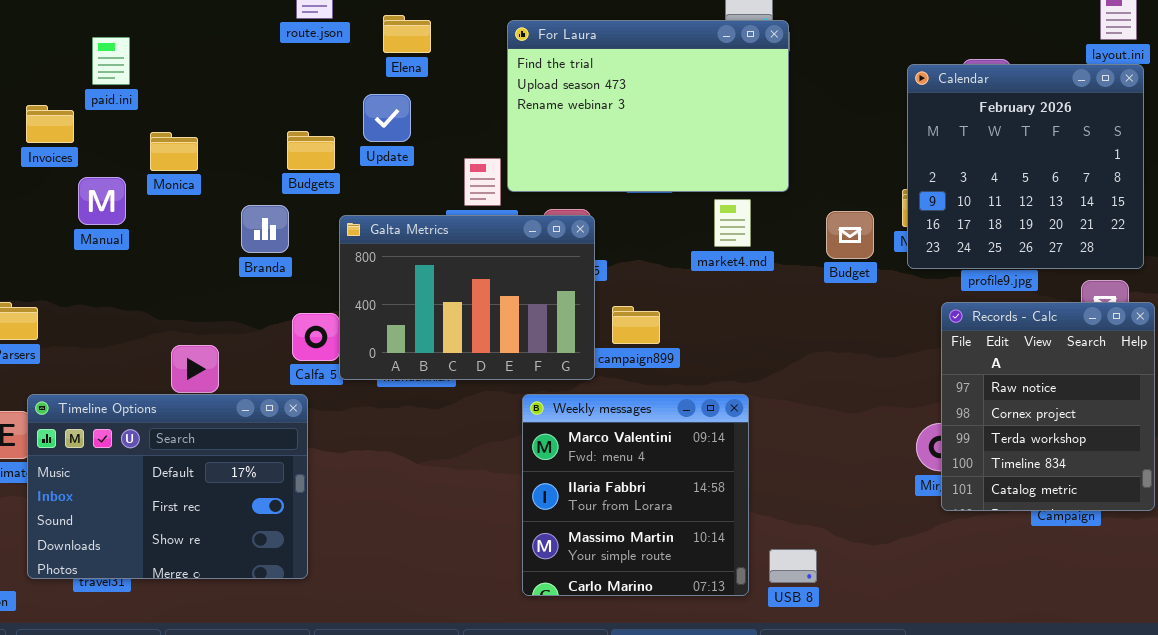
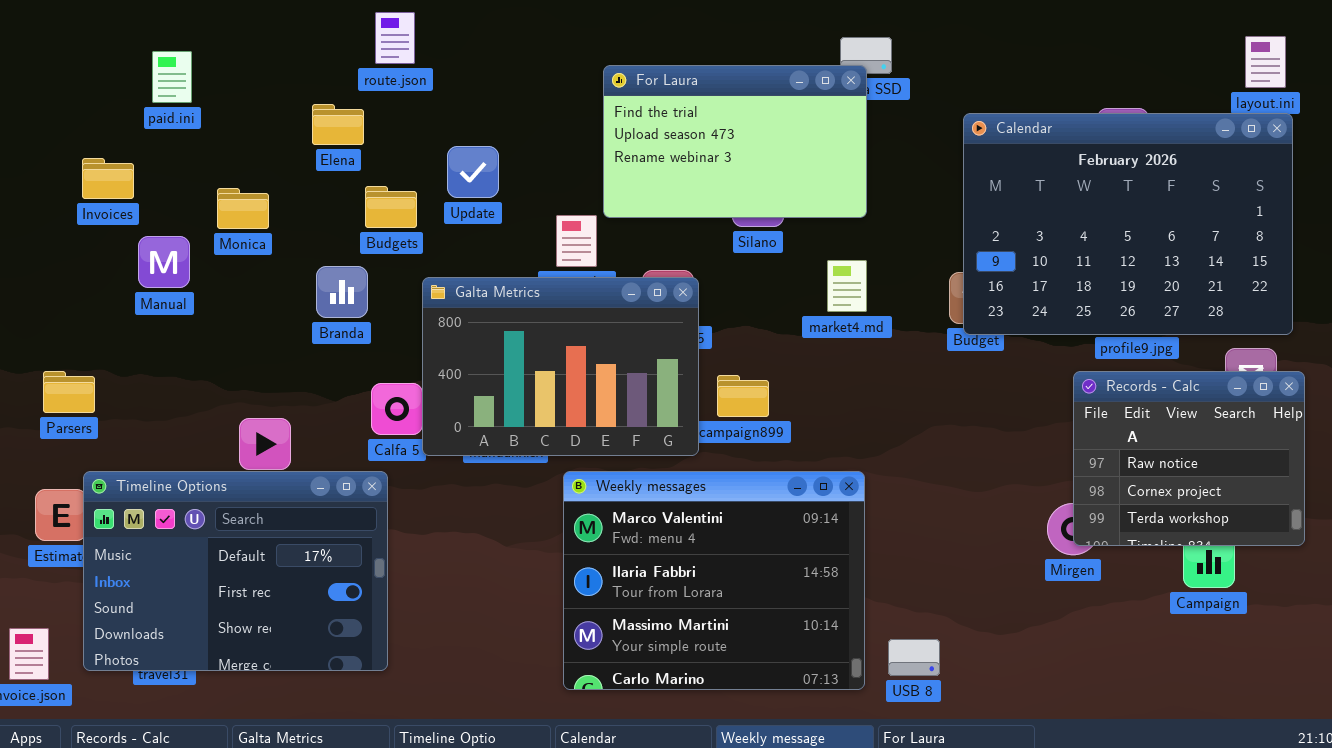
Elena: [383,15,431,53] -> [312,104,364,145], moved
For Laura: [507,20,789,192] -> [603,65,867,218], resized
paid.ini: [92,37,130,85] -> [152,51,192,103], moved
Calendar: [907,64,1144,269] -> [963,113,1293,335], resized
Records - Calc: [941,302,1155,511] -> [1073,371,1305,546], resized
Weekly messages: [522,394,749,596] -> [563,471,865,690], resized

